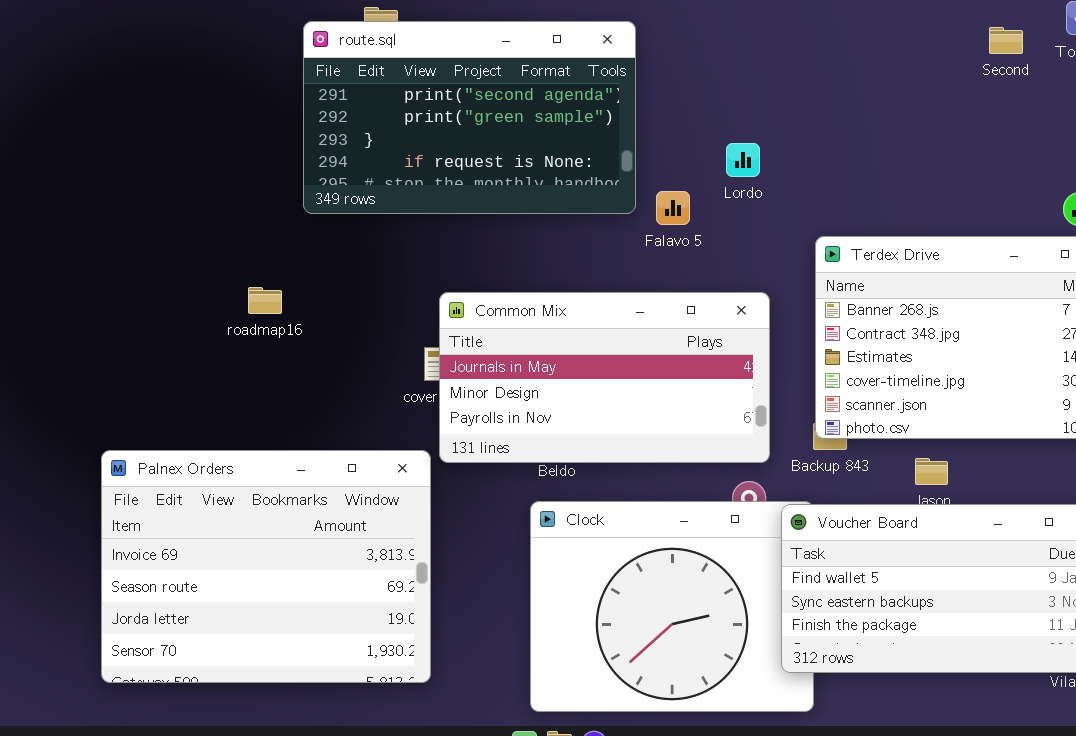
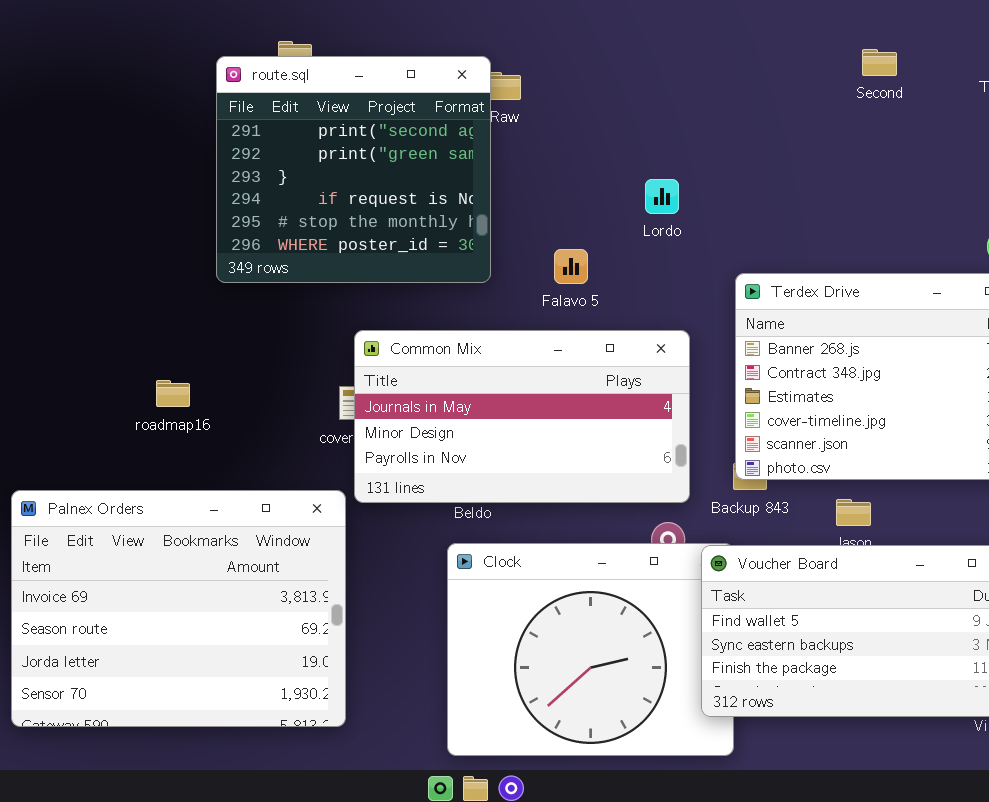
route.sql: [303,21,636,214] -> [216,56,491,283], resized
Second: [989,27,1023,54] -> [862,49,897,76], moved
Falavo 5: [656,191,690,225] -> [554,249,588,284], moved
roadmap16: [248,287,282,314] -> [156,380,190,407], moved

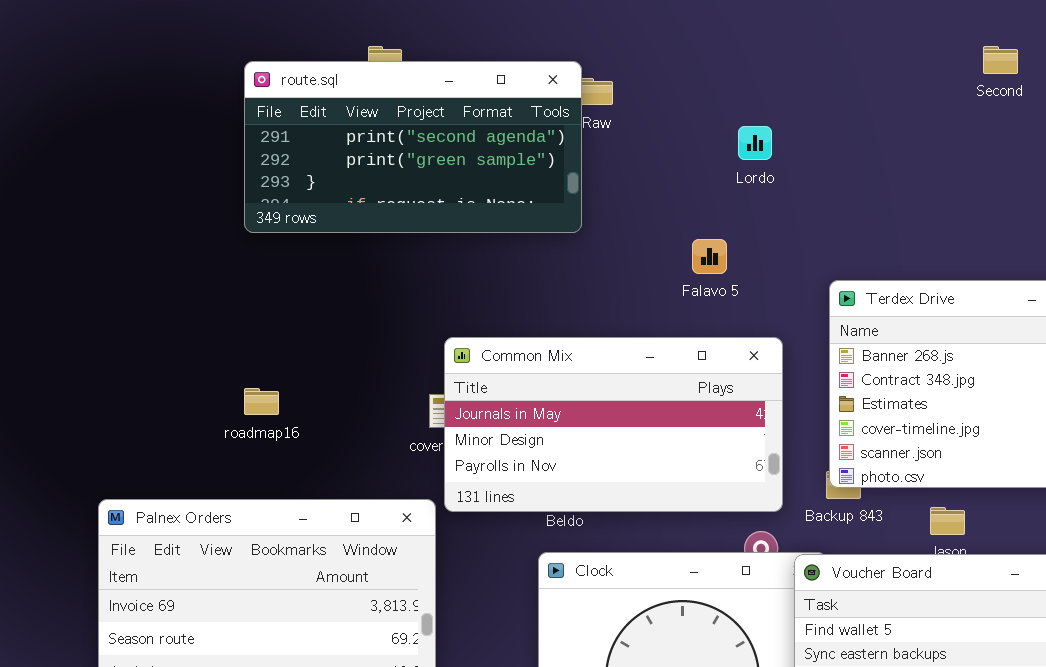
Second: [862,49,897,76] -> [983,46,1018,74], moved
route.sql: [216,56,491,283] -> [244,61,582,233], resized
Lordo: [645,179,679,214] -> [738,126,772,160], moved
Falavo 5: [554,249,588,284] -> [692,239,727,274], moved

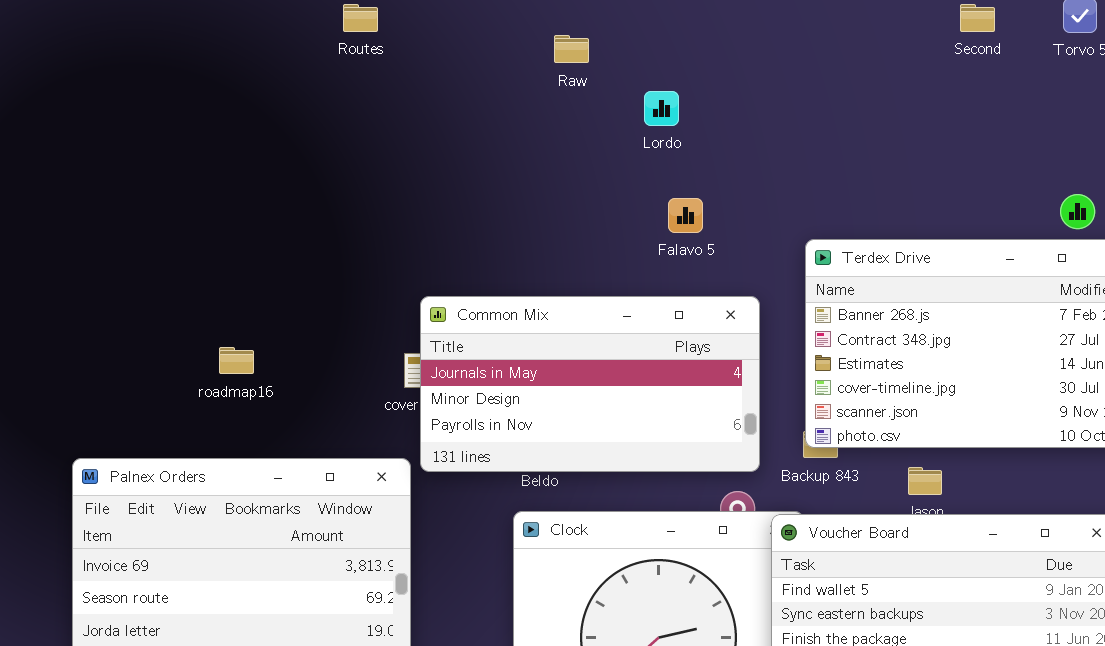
route.sql: [244,61,582,233] -> none, closed
Lordo: [738,126,772,160] -> [644,91,679,126], moved

